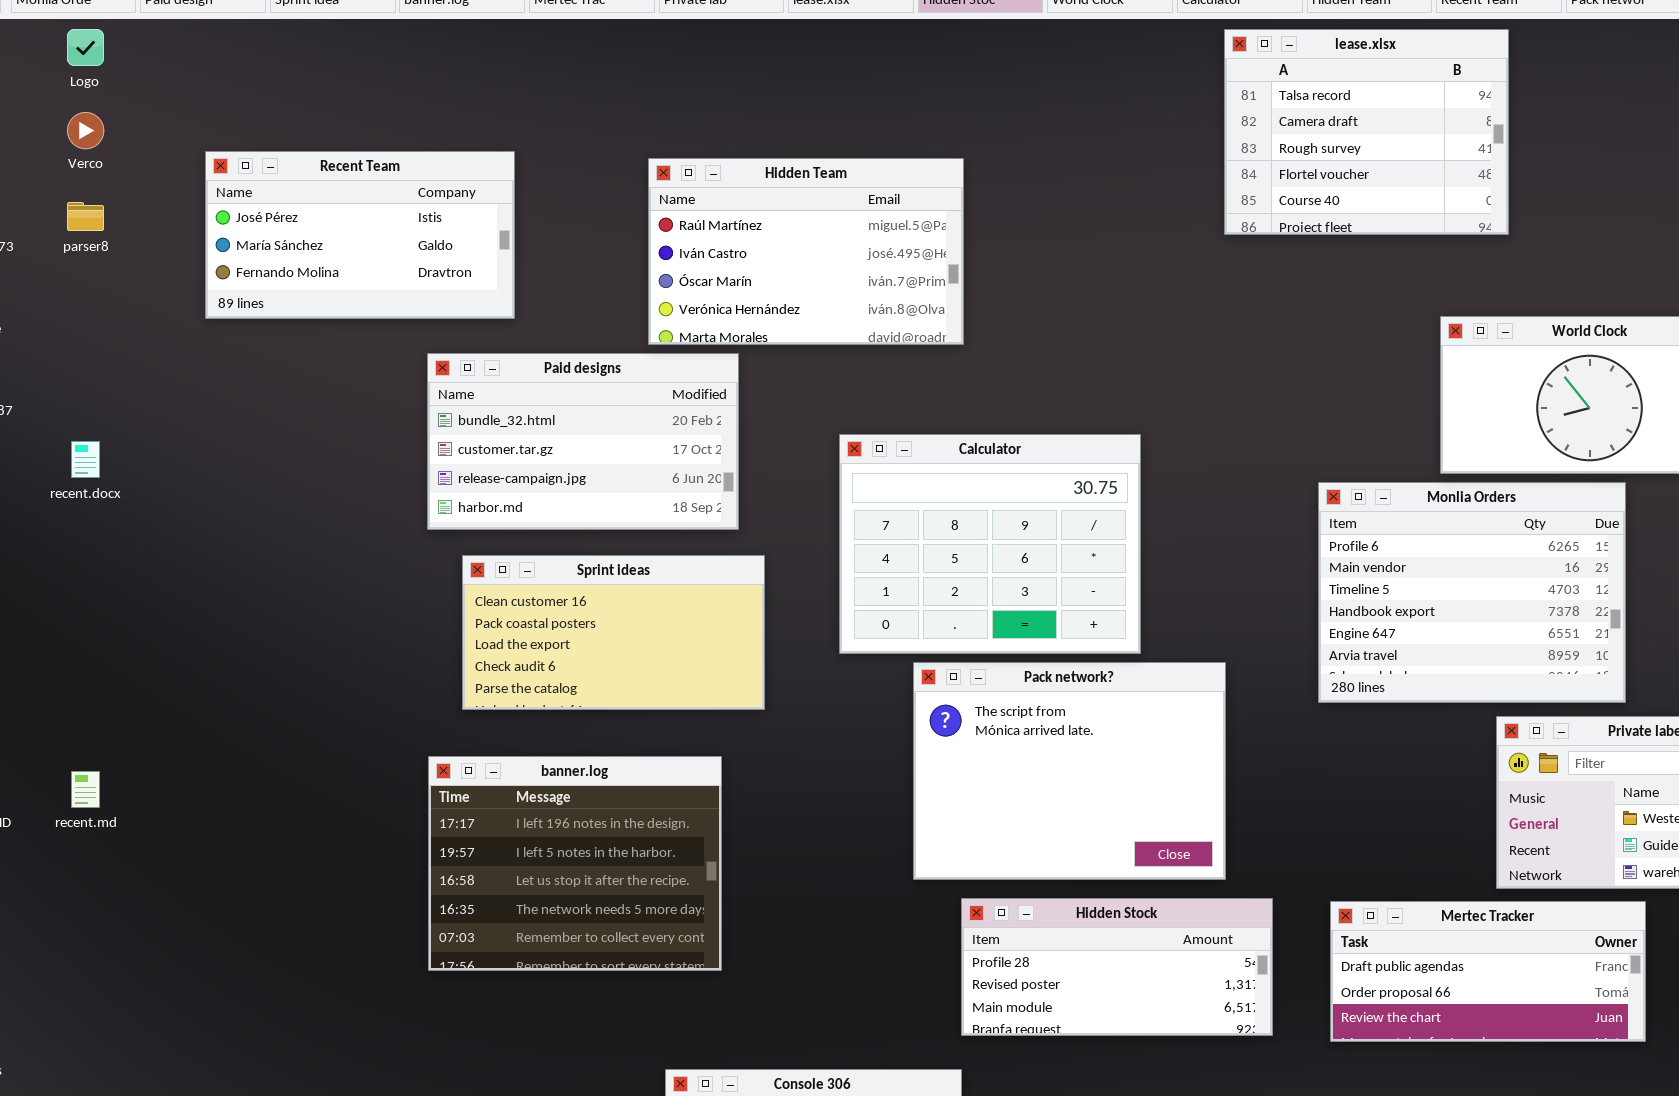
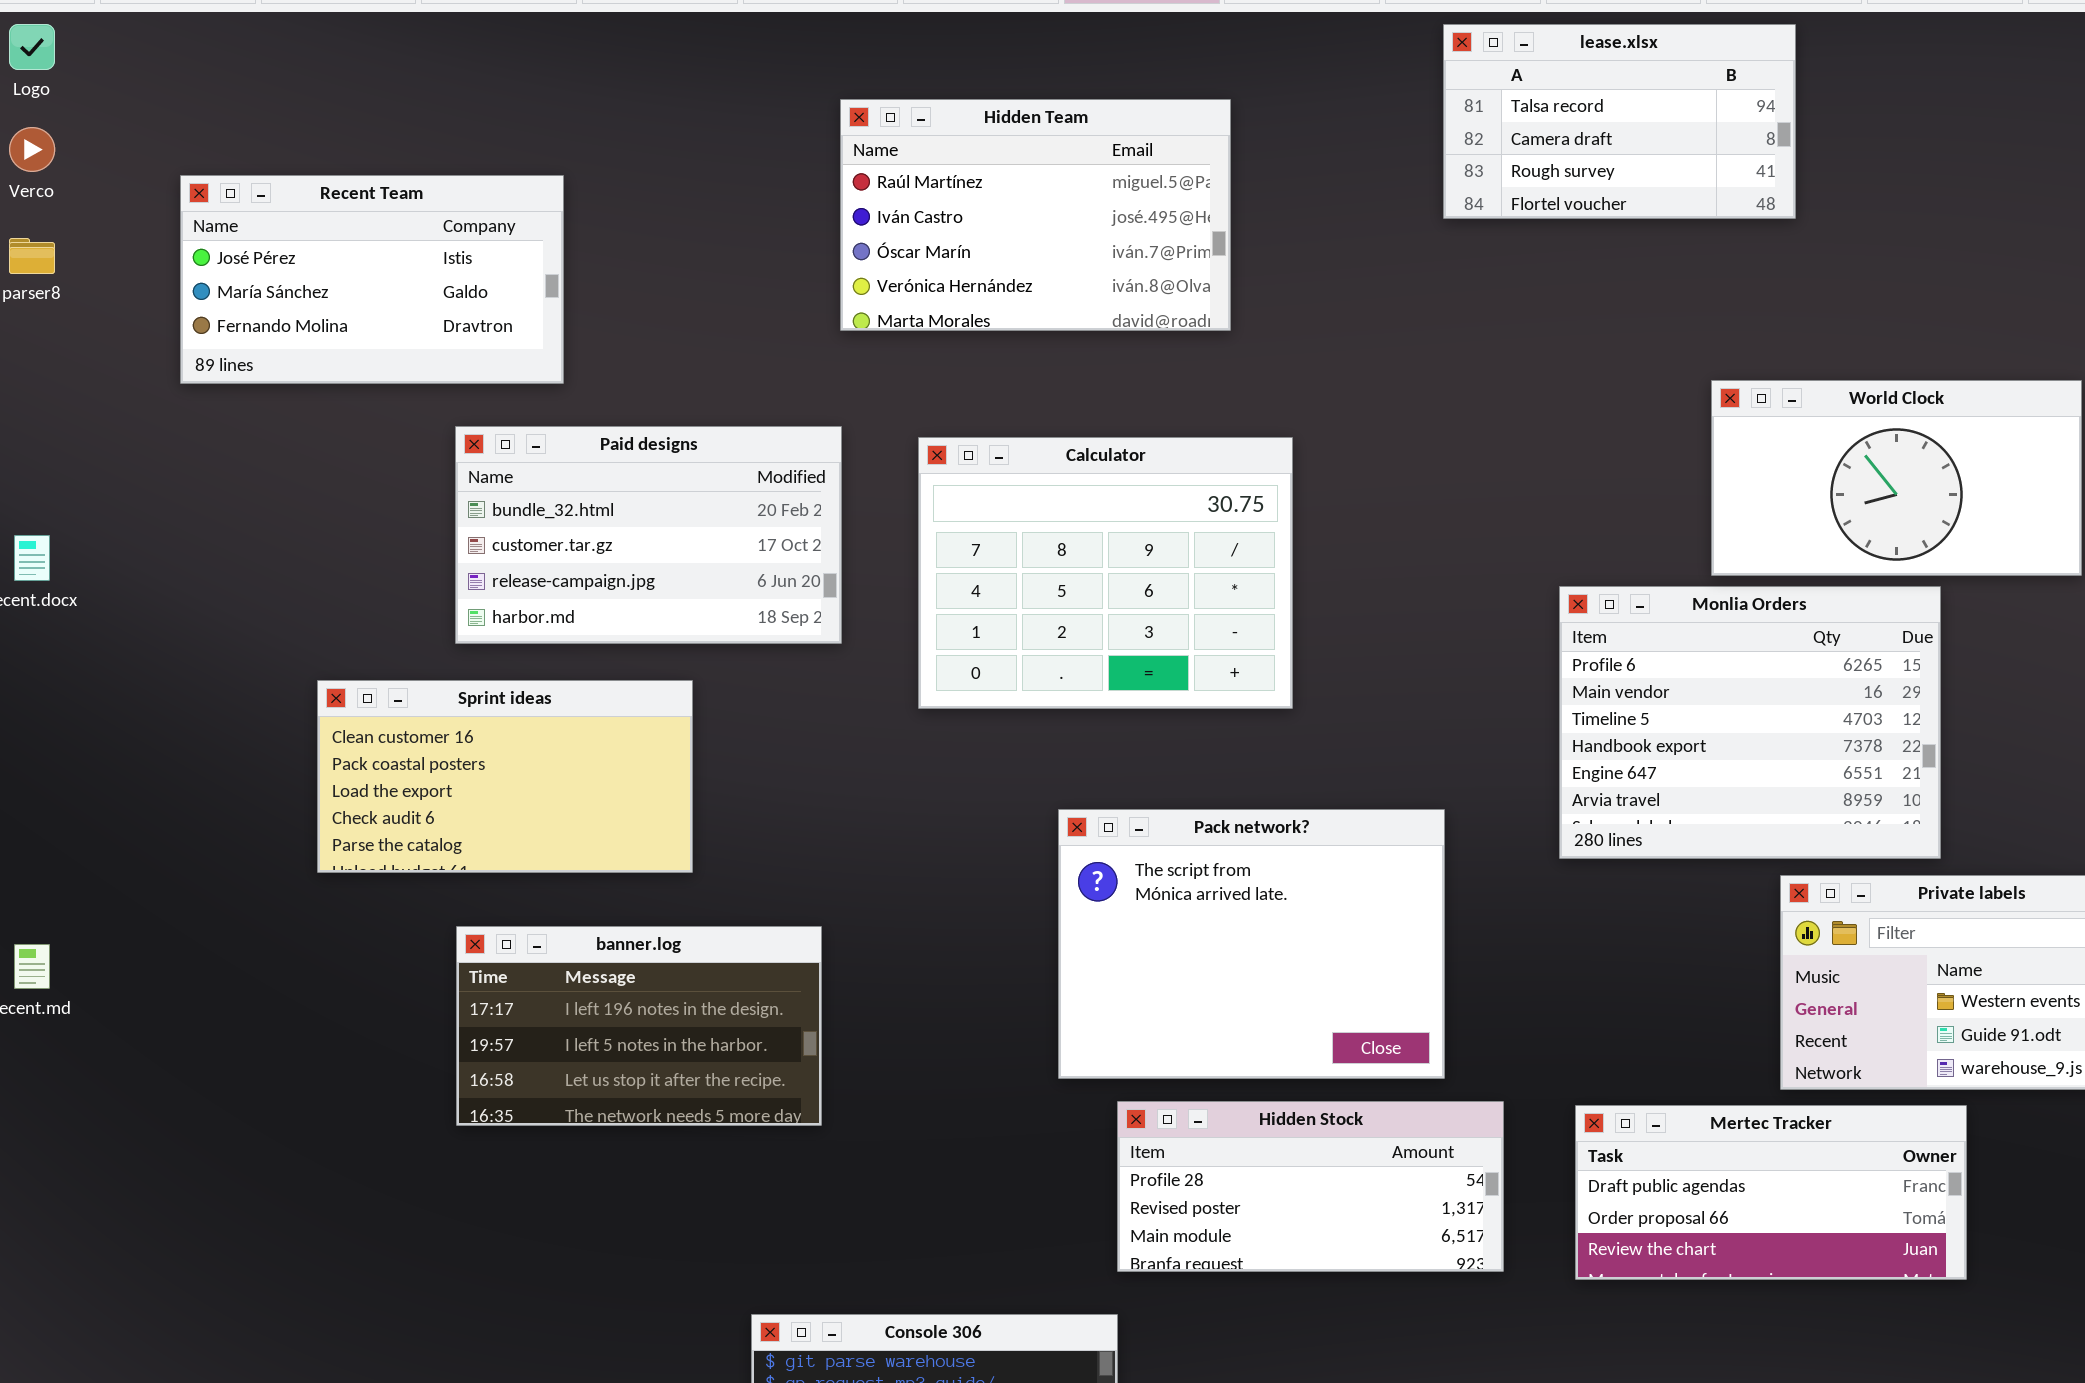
lease.xlsx: [1224,29,1509,235] -> [1443,24,1796,219], resized
Hidden Team: [648,158,964,345] -> [840,99,1231,331], moved
Calculator: [839,434,1141,654] -> [918,437,1293,709], moved
Sprint ideas: [462,555,765,710] -> [317,680,693,873], moved
banner.log: [428,756,722,971] -> [456,926,822,1126], resized

